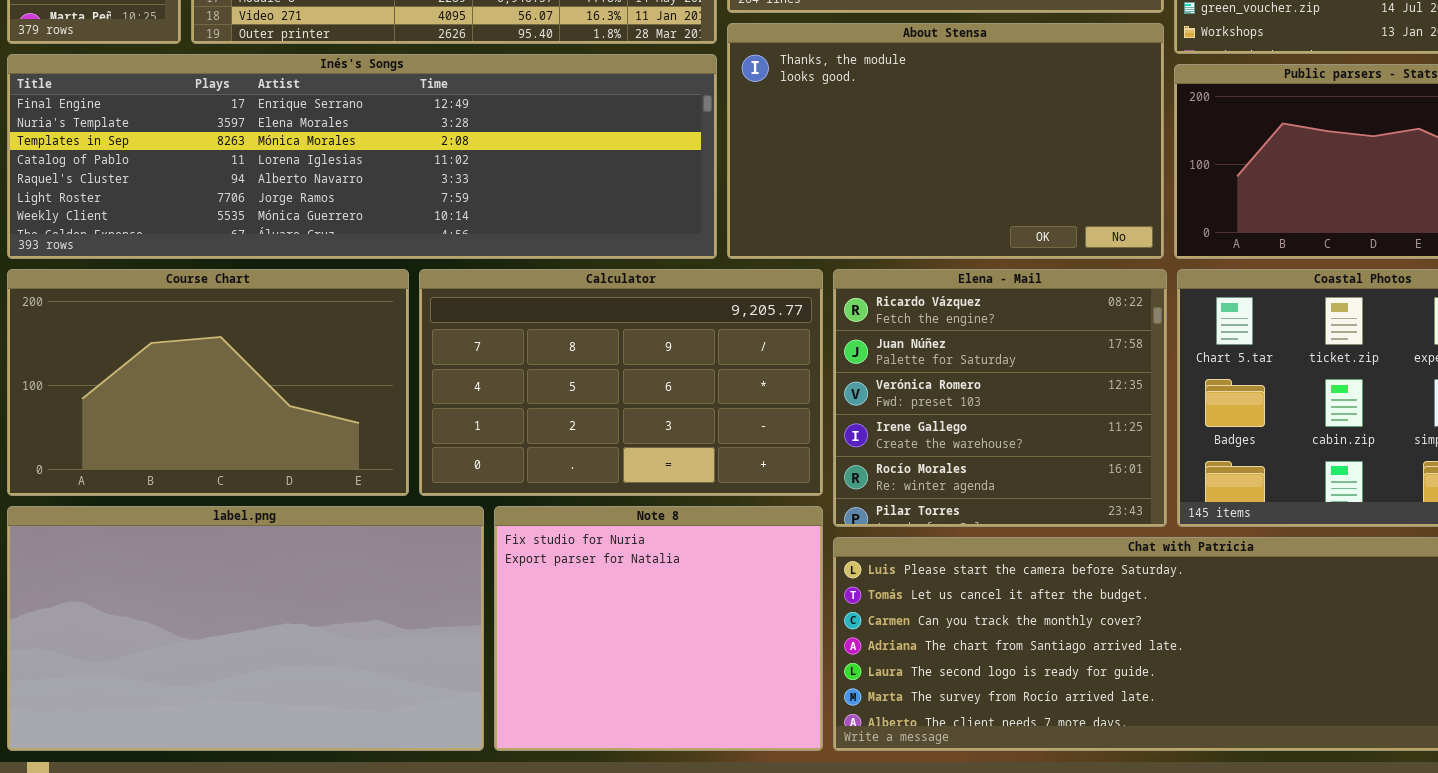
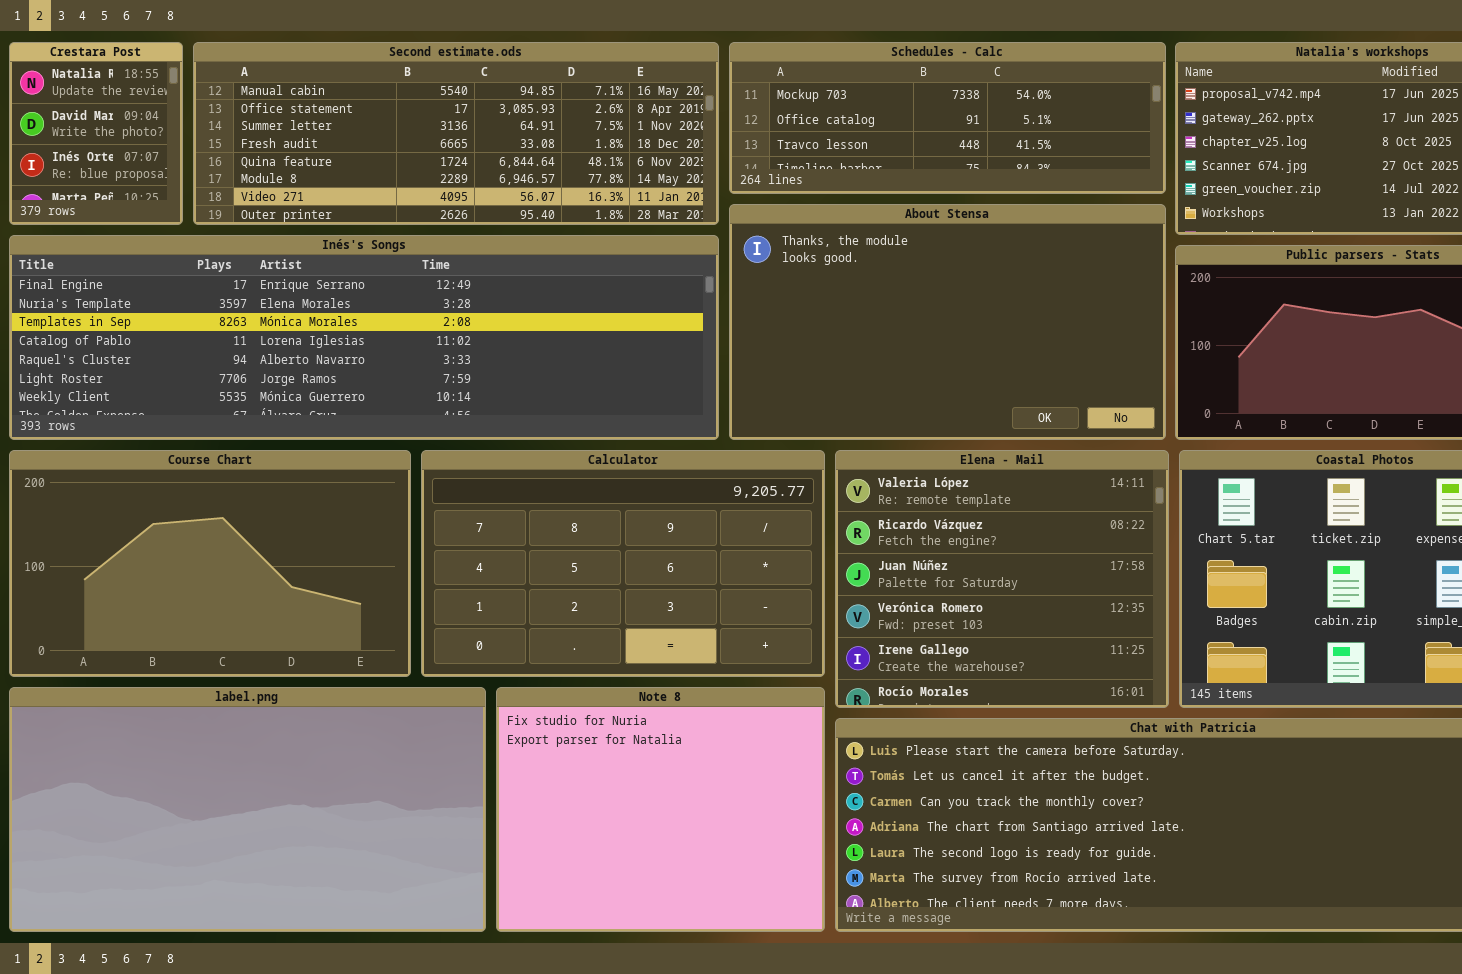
Elena - Mail: [833,269,1167,527] -> [835,450,1169,708], scrolled up 1 row

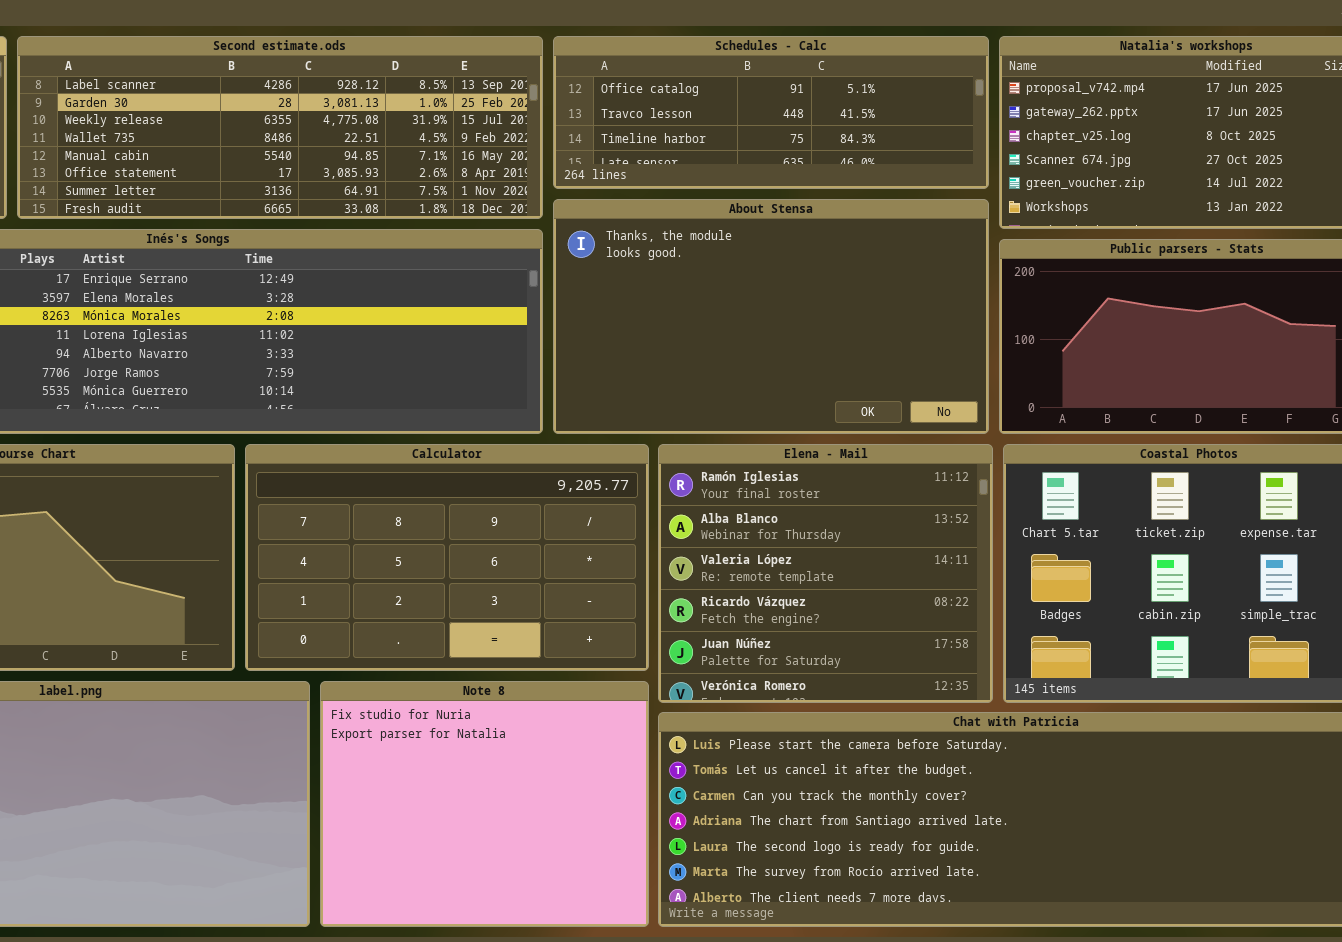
Second estimate.ods: [193,42,719,225] -> [17,36,543,219], scrolled up 4 rows
Schedules - Calc: [729,42,1166,194] -> [553,36,989,189], scrolled down 1 row
Elena - Mail: [835,450,1169,708] -> [658,444,993,703], scrolled up 2 rows

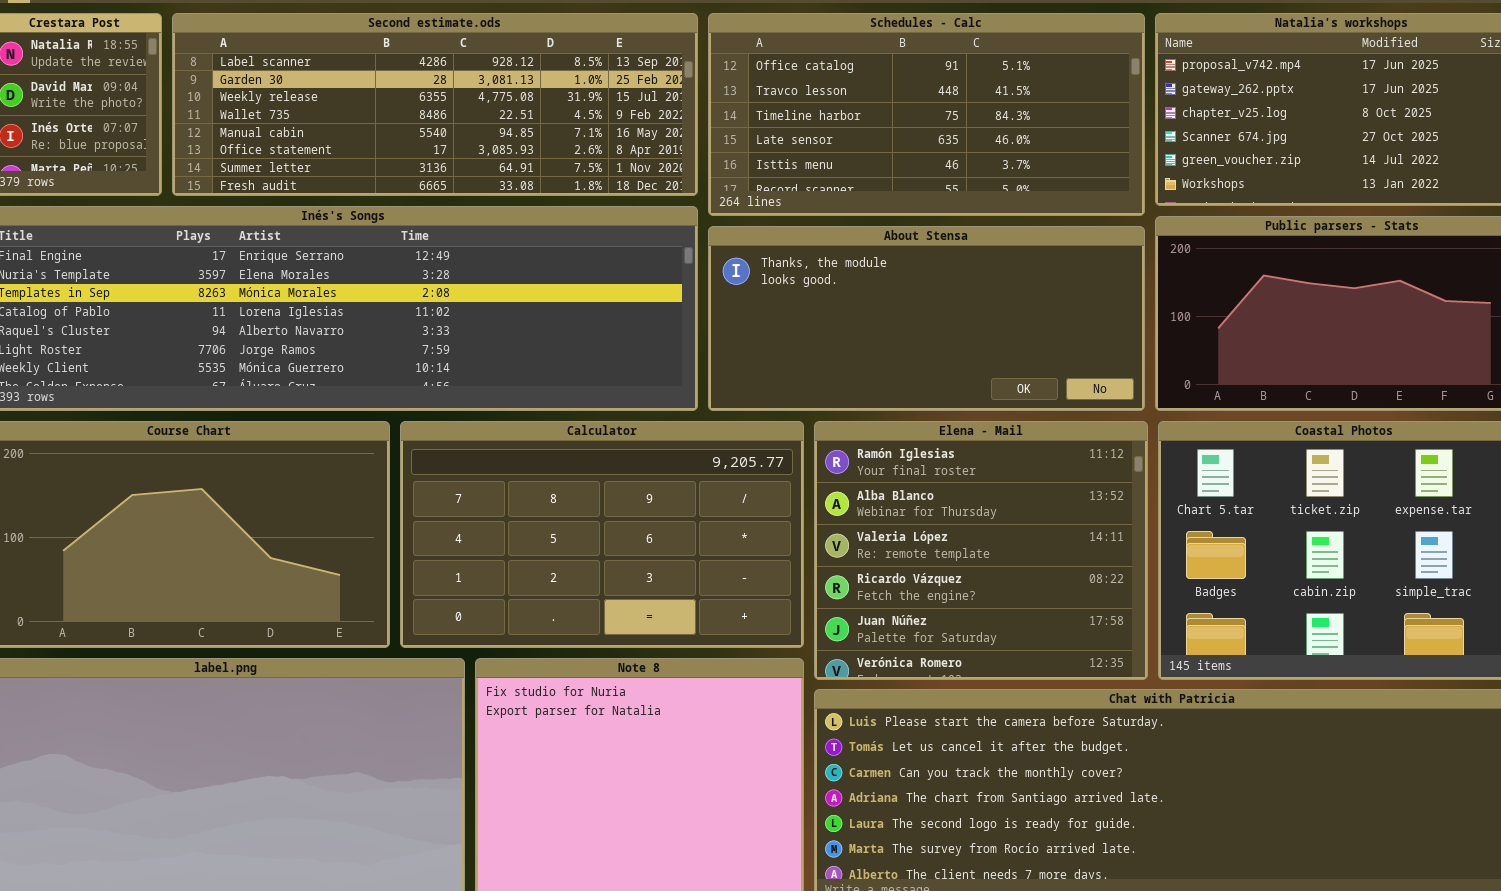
Schedules - Calc: [553,36,989,189] -> [708,13,1145,216], resized
About Stensa: [553,199,989,434] -> [708,226,1145,411], resized

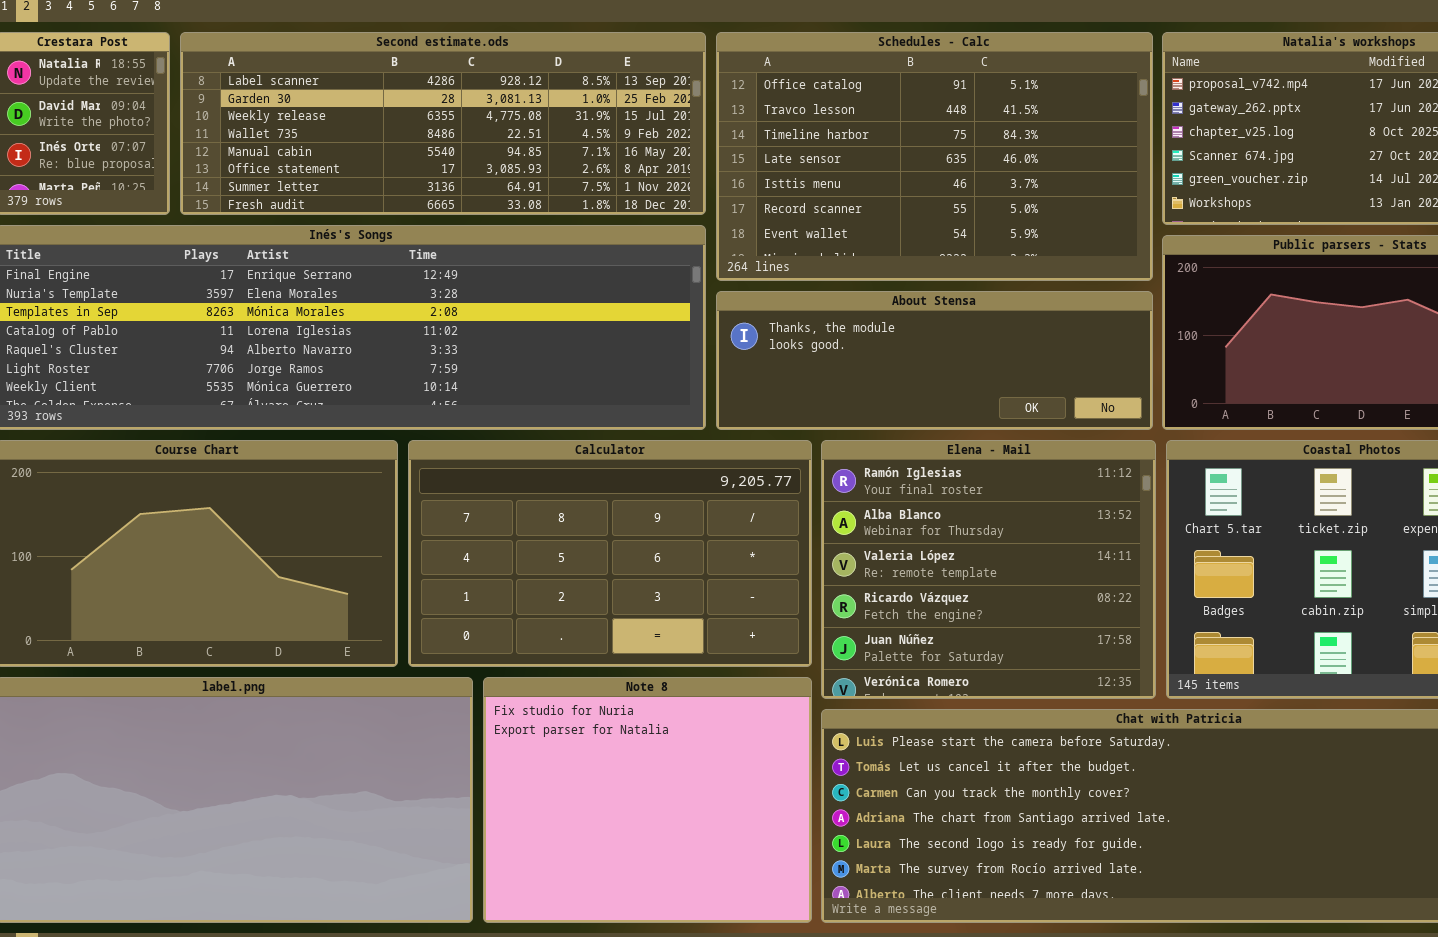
Schedules - Calc: [708,13,1145,216] -> [716,32,1153,281], resized
About Stensa: [708,226,1145,411] -> [716,291,1153,430], resized

